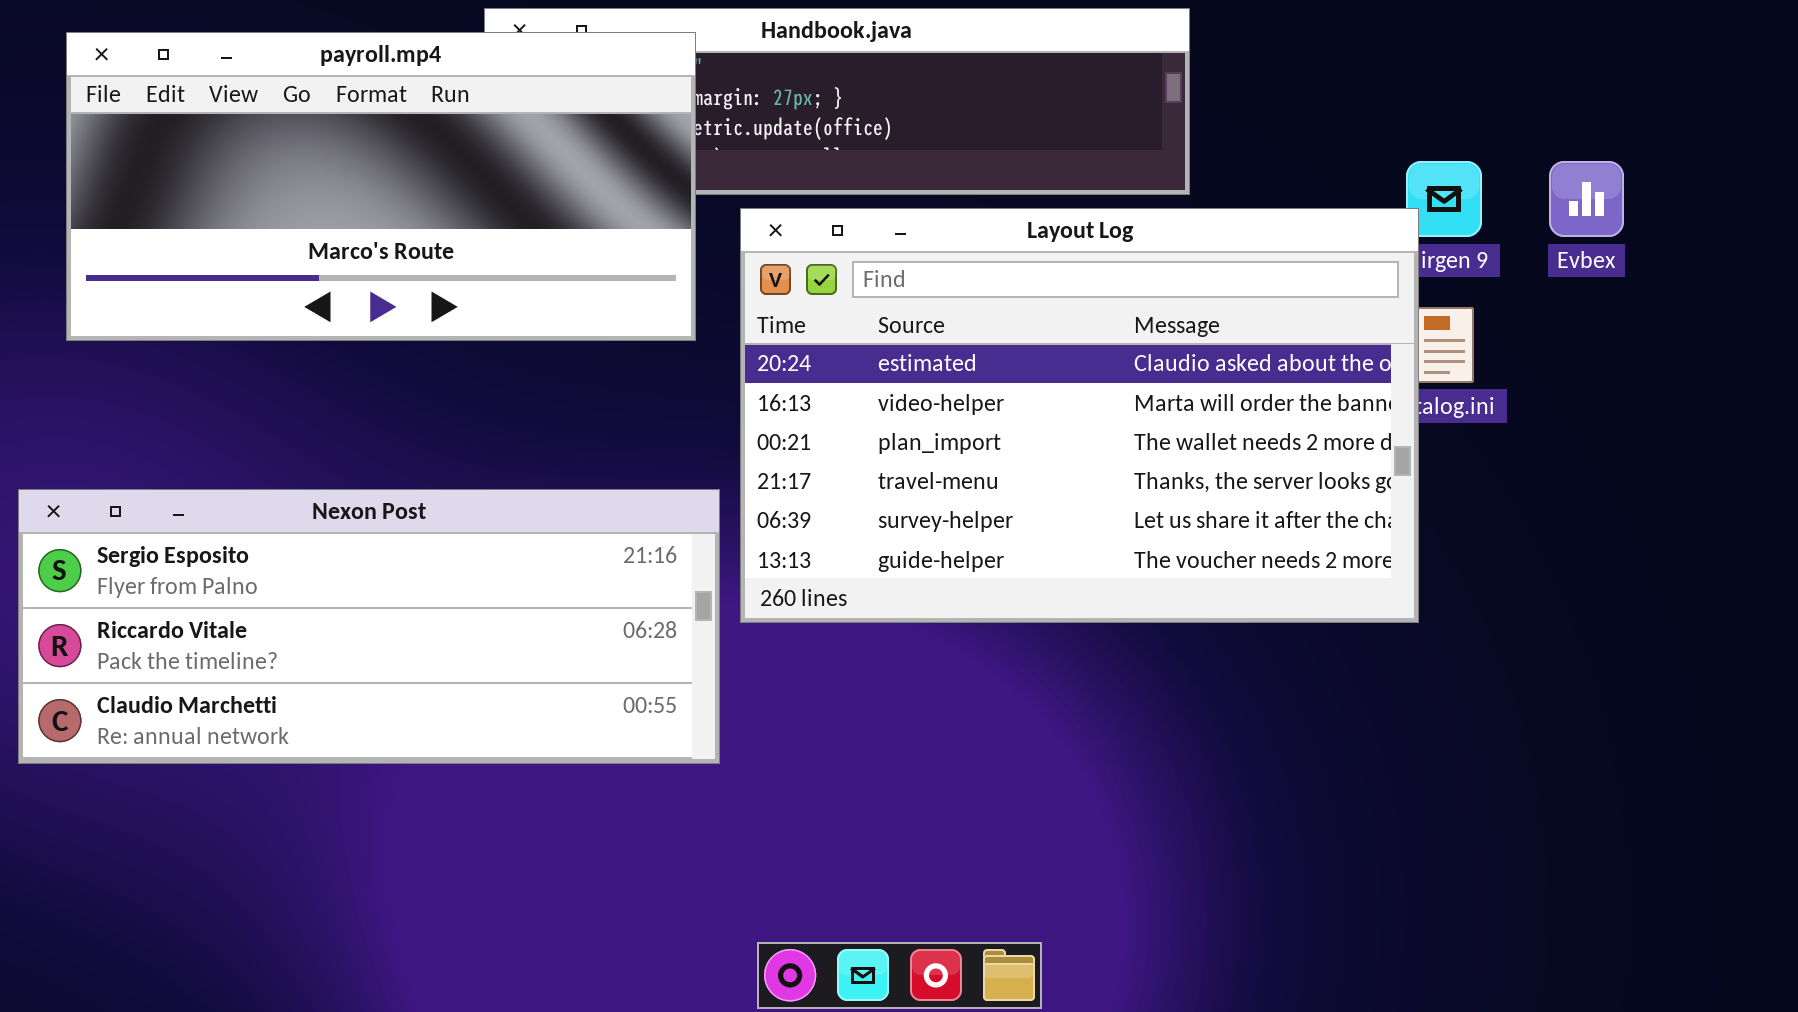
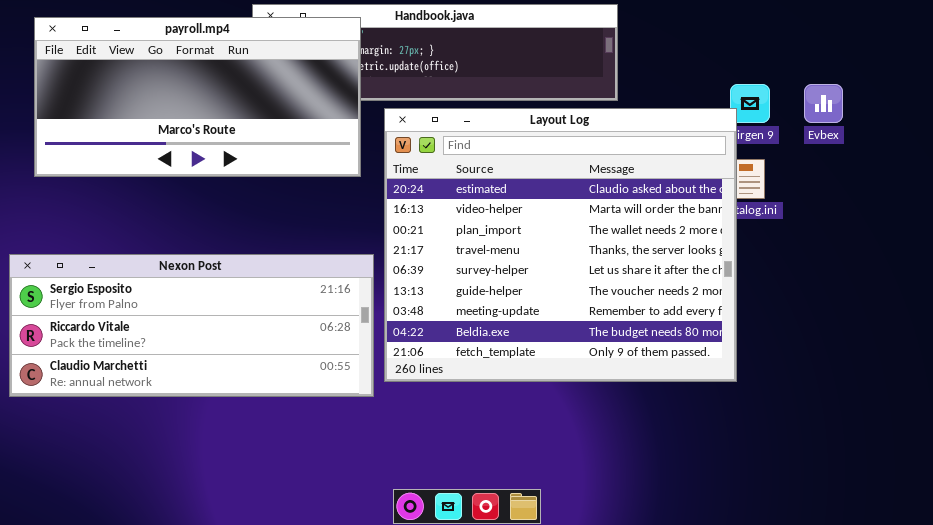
Layout Log: [740,208,1419,623] -> [384,108,737,382], resized

